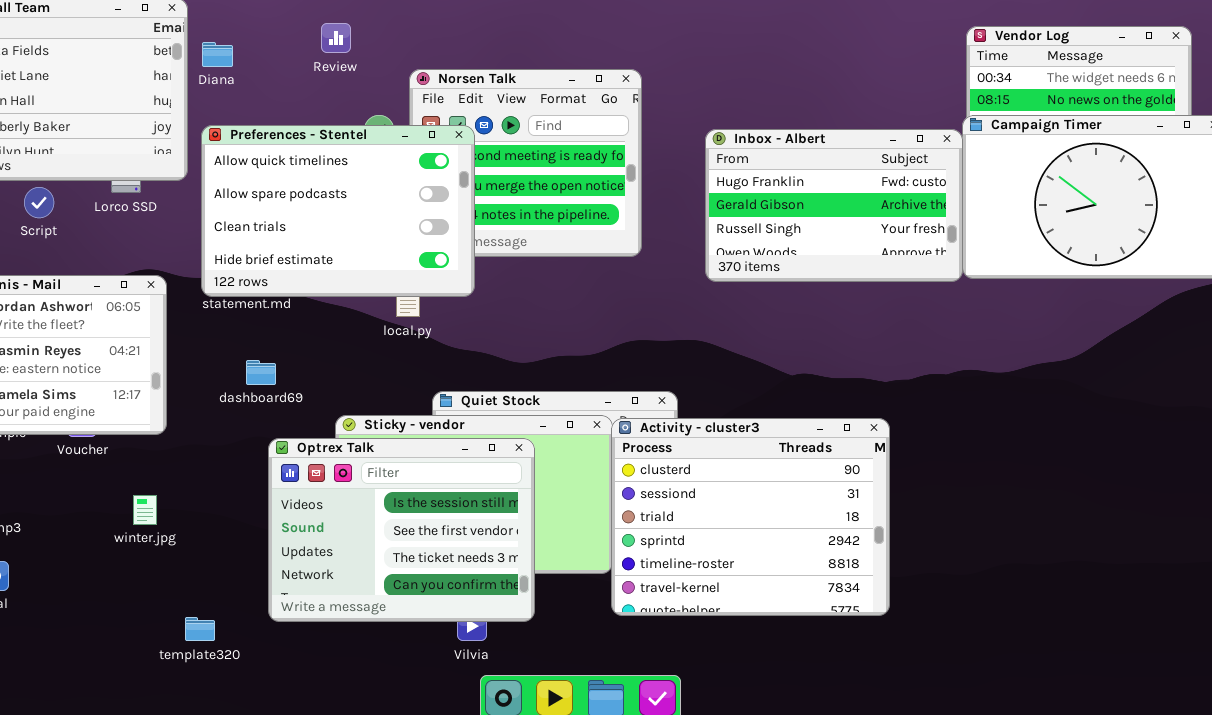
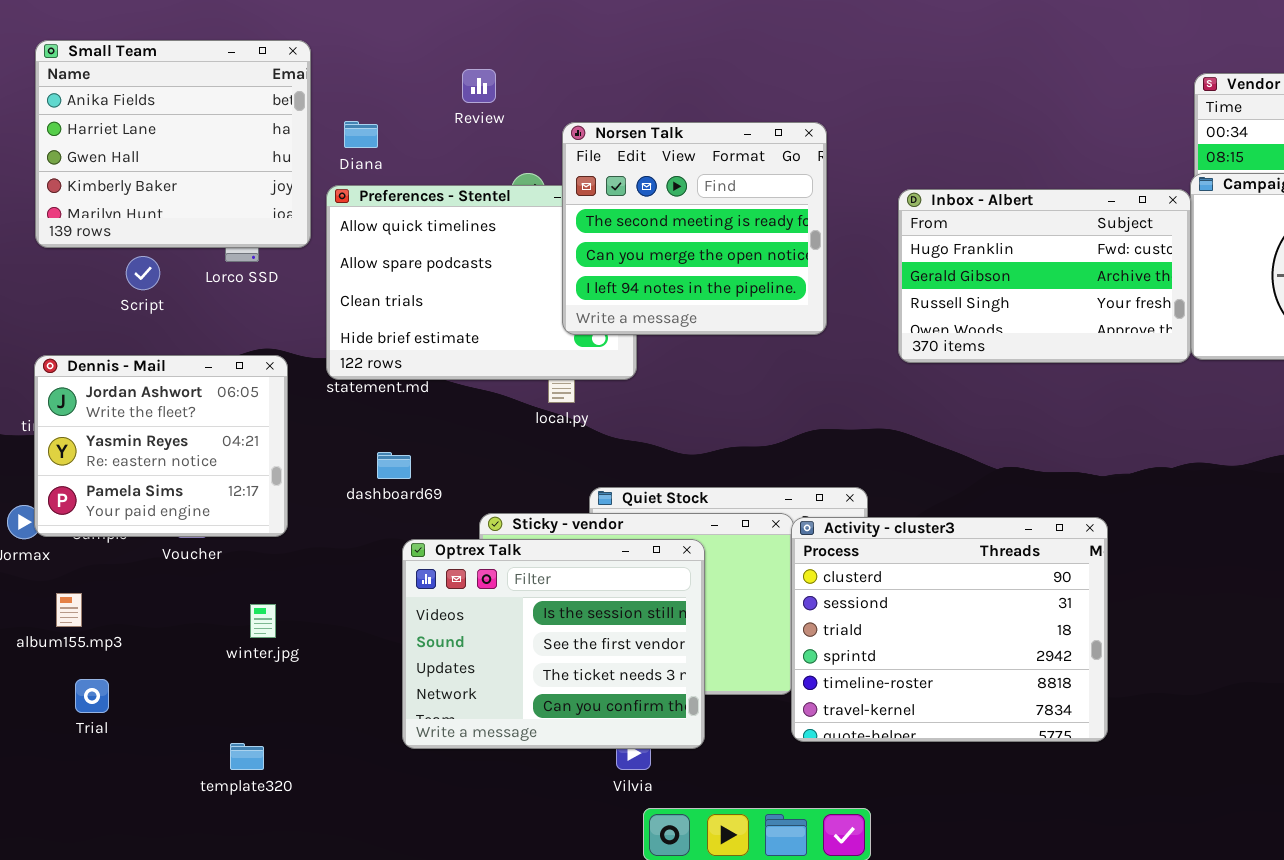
Diana: [202,42,233,67] -> [344,121,378,148], moved
Norsen Talk: [409,69,642,257] -> [562,122,827,335], raised
template320: [185,617,215,641] -> [230,743,264,770], moved

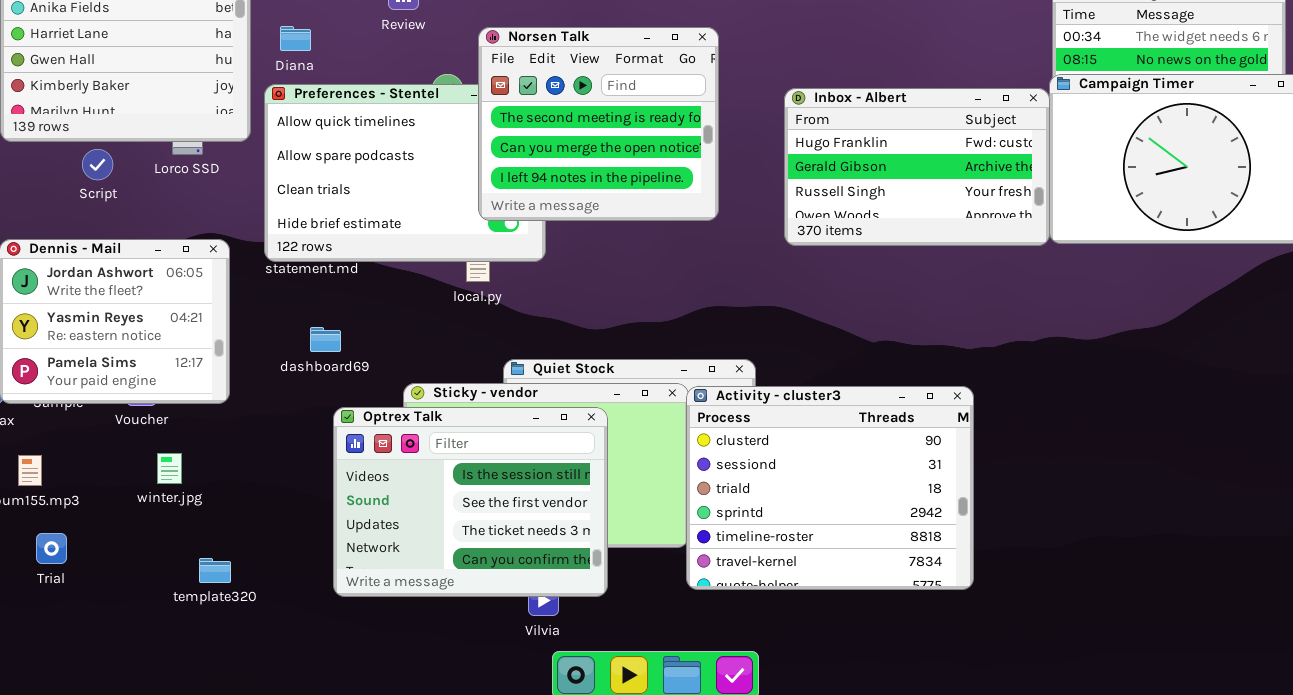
winter.jpg: [250,604,276,638] -> [157,453,182,484], moved
template320: [230,743,264,770] -> [199,558,231,583], moved

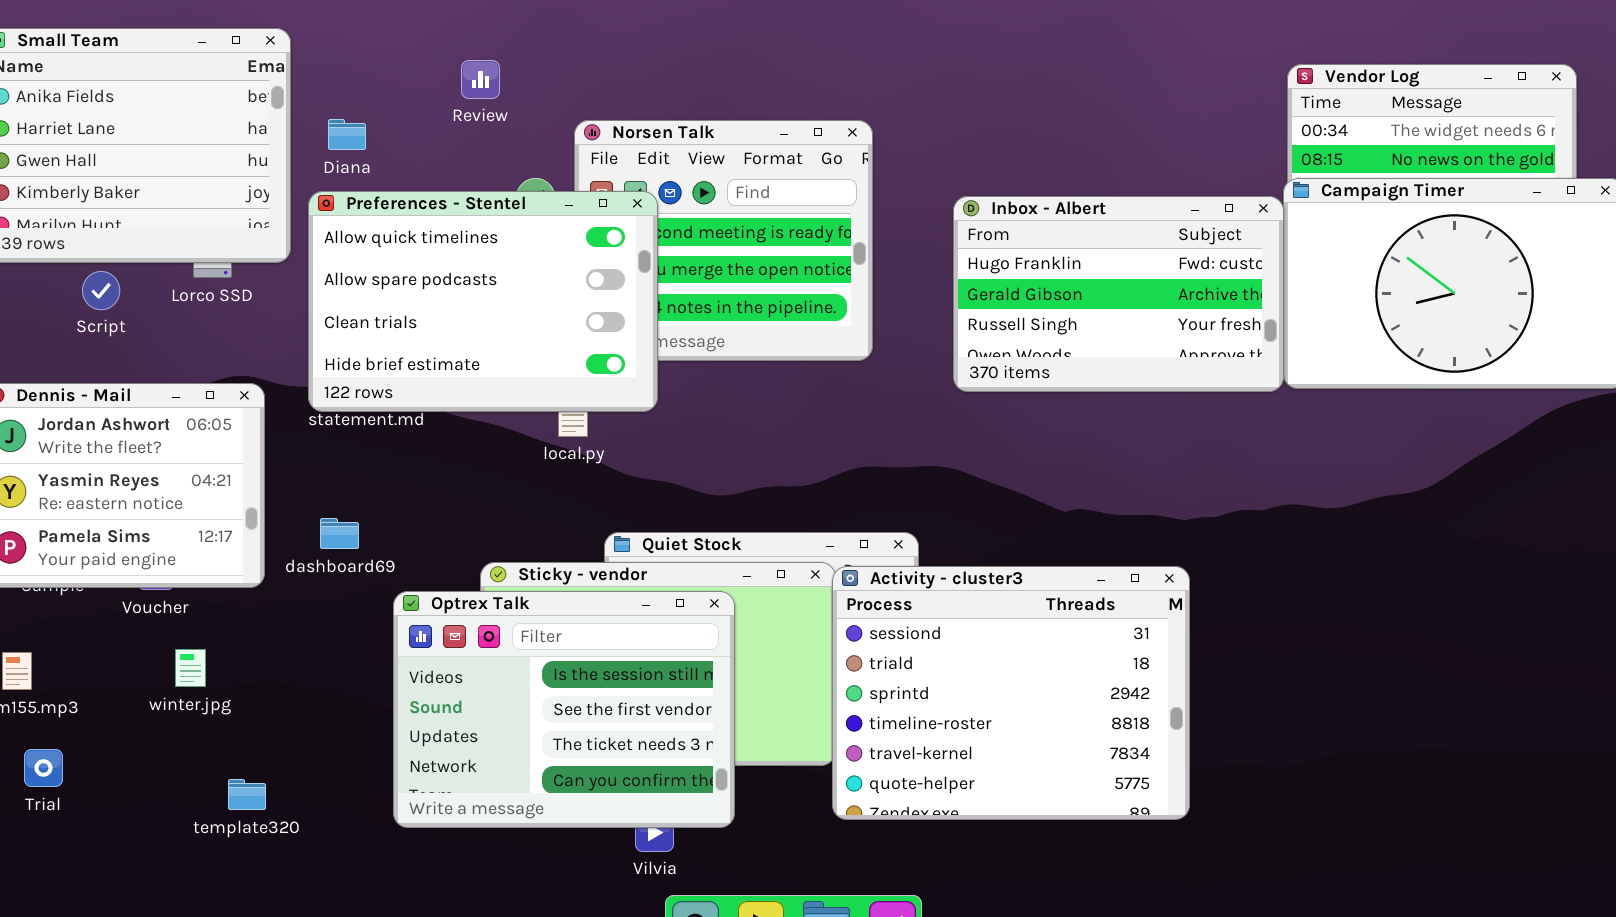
Preferences - Stentel: [264,84,546,262] -> [308,191,658,412], raised
dashboard69: [310,327,341,352] -> [320,518,359,549], moved
Activity - cluster3: [686,386,974,590] -> [832,566,1190,820], scrolled down 1 row

